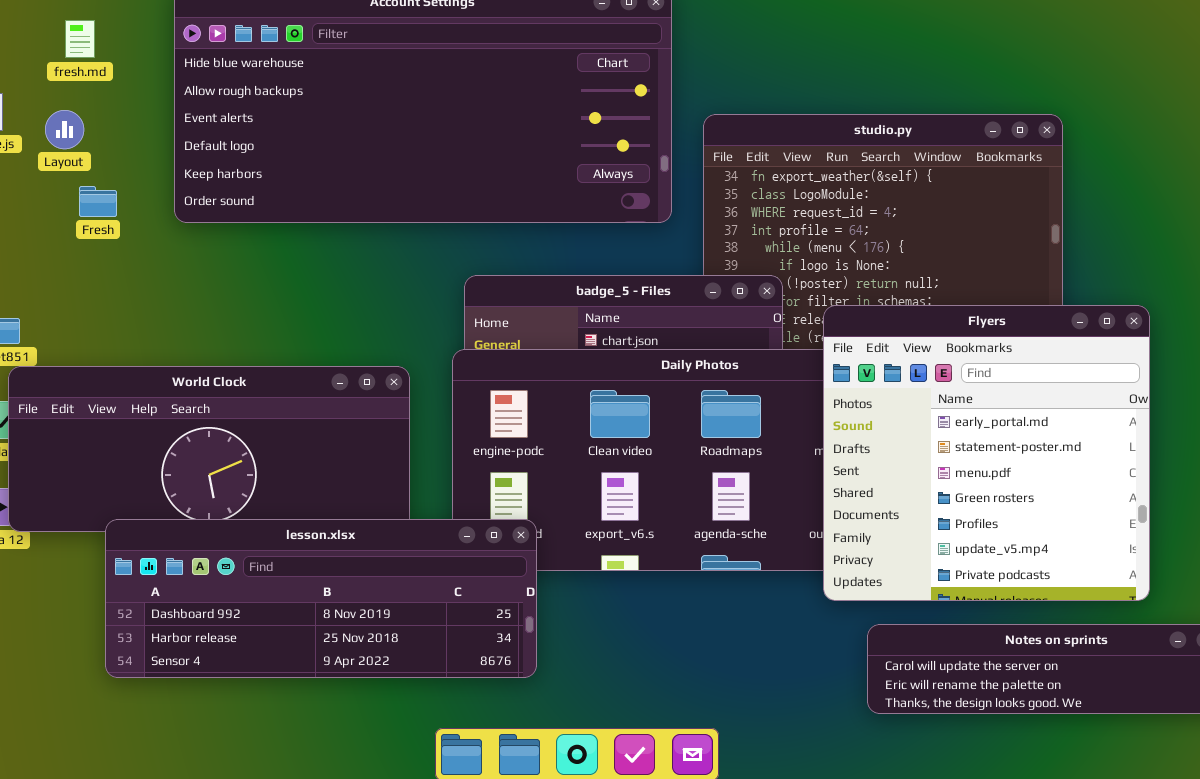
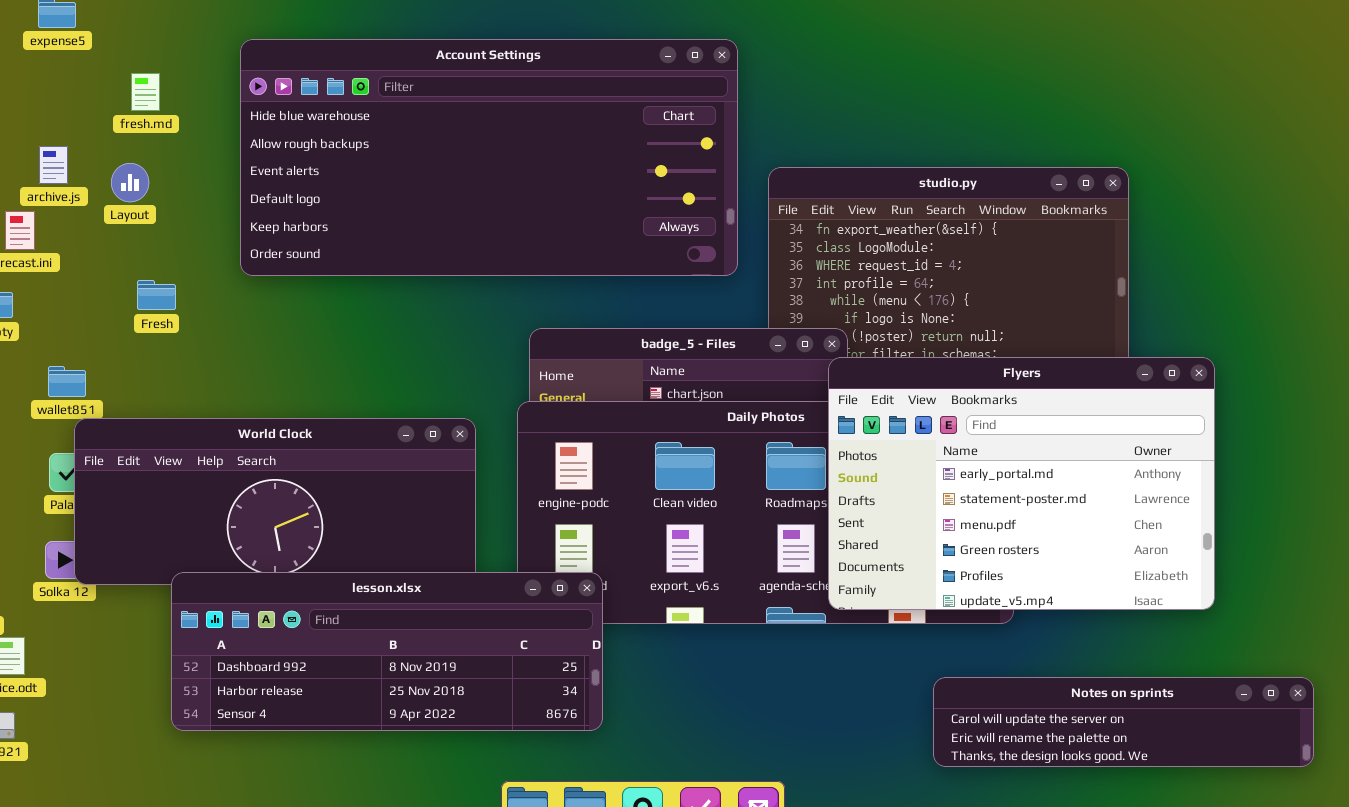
Fresh: [79,186,117,217] -> [137,280,176,310], moved
Flyers: [823,305,1150,601] -> [828,357,1215,610], resized

